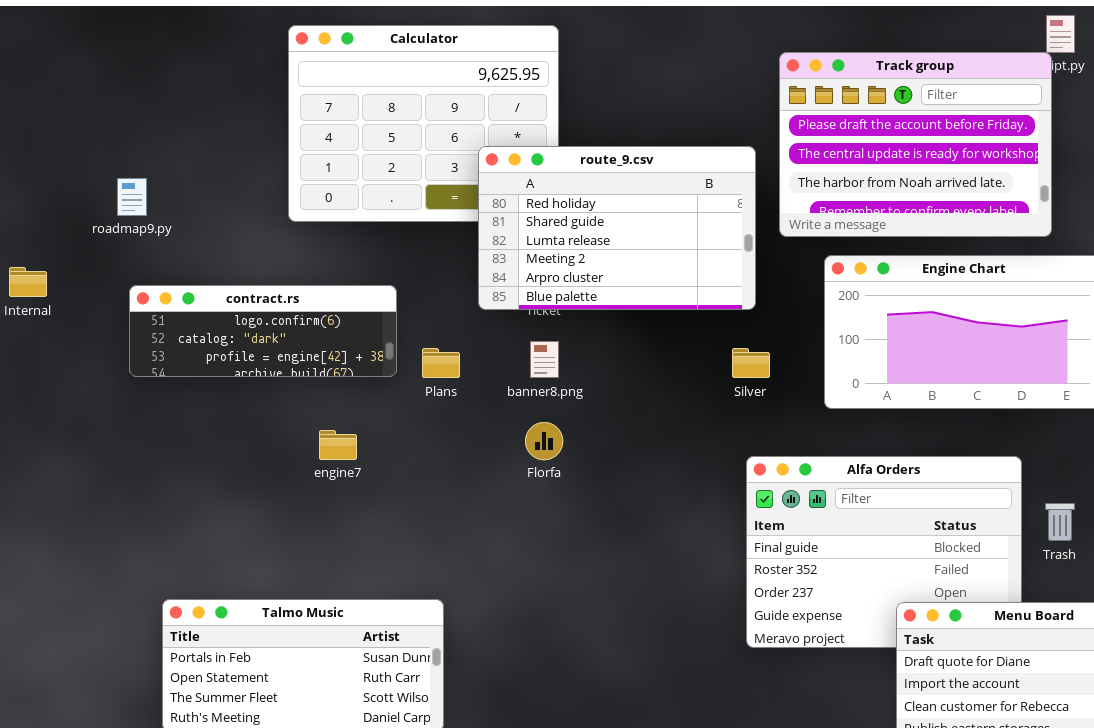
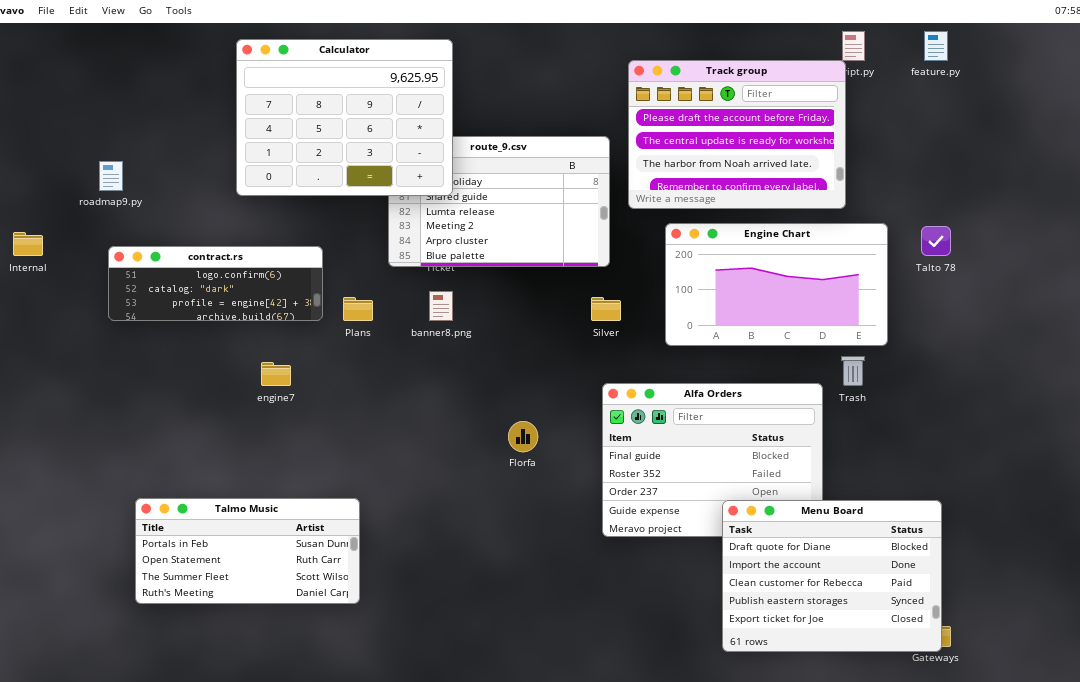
Calculator: [288,25,559,222] -> [236,39,453,196], raised
Florfa: [525,422,563,460] -> [508,421,538,452], moved
Trash: [1045,503,1075,541] -> [841,356,865,386], moved

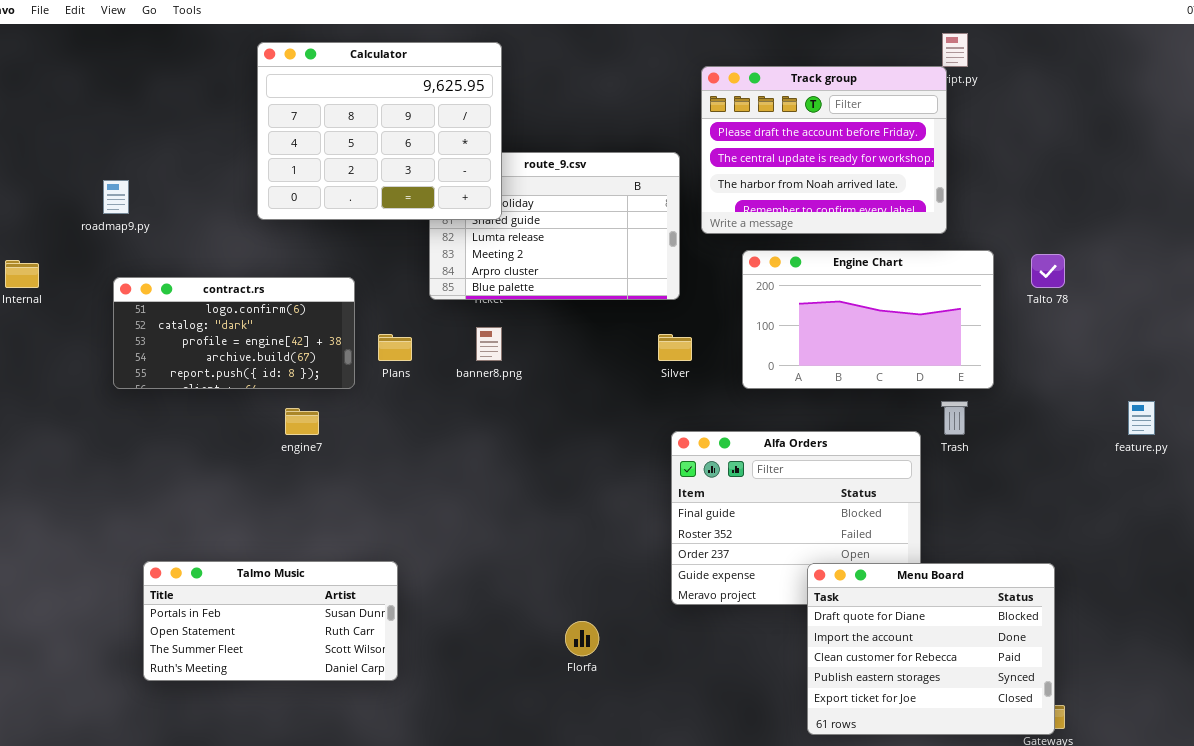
feature.py: [924,31,948,61] -> [1128,401,1155,435], moved
contract.rs: [108,246,323,321] -> [113,277,355,389], resized
Florfa: [508,421,538,452] -> [565,621,599,656], moved

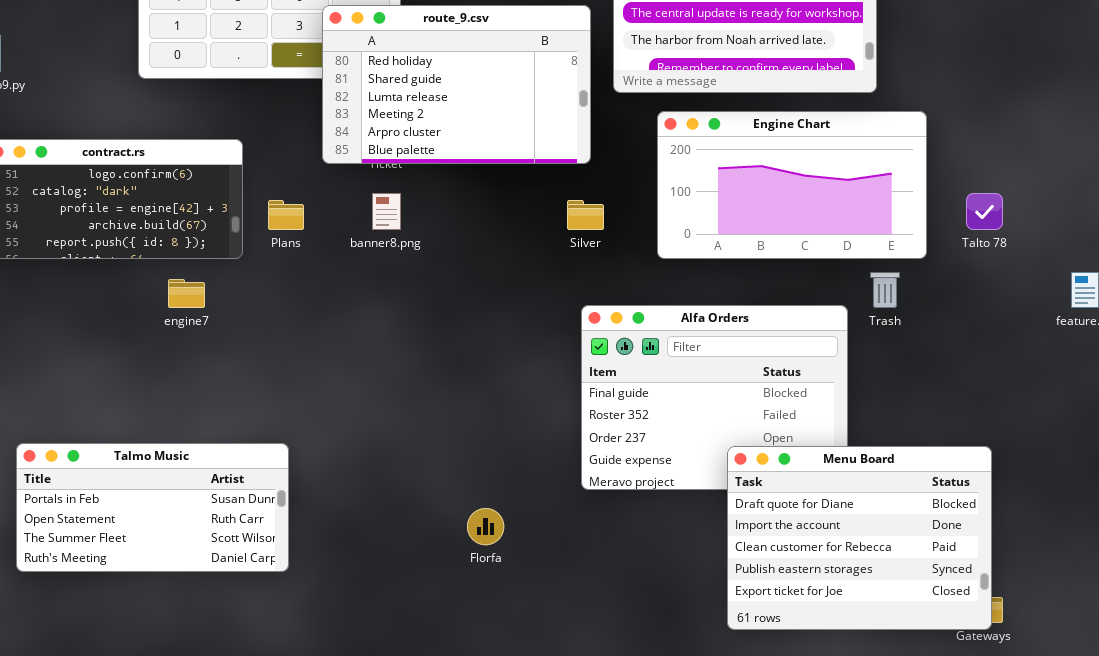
route_9.csv: [429,152,680,300] -> [322,5,591,164], raised
Talto 78: [1031,254,1065,288] -> [966,193,1003,230], moved

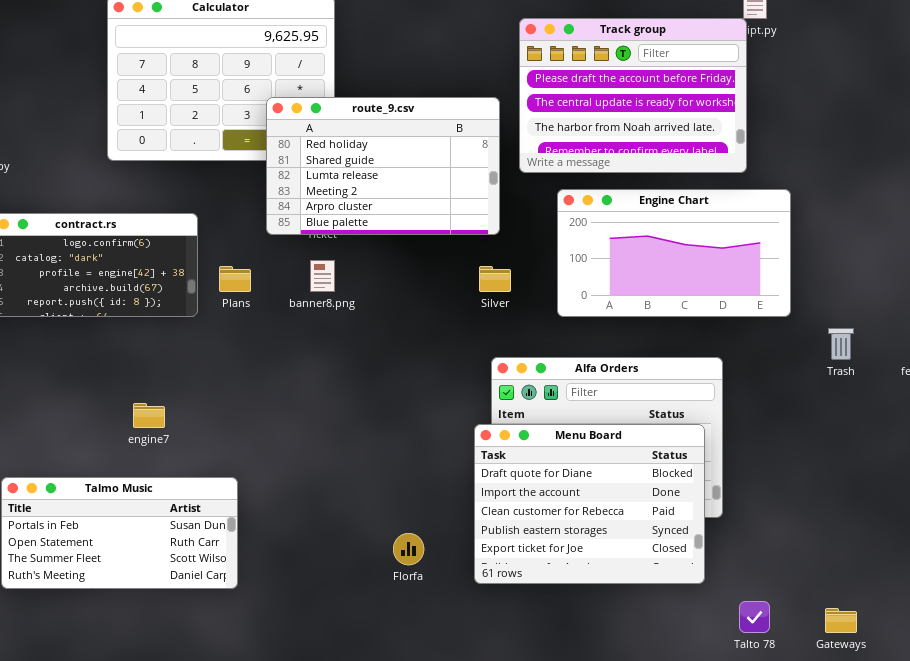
Talto 78: [966,193,1003,230] -> [739,601,770,633], moved
Trash: [870,272,900,308] -> [828,328,854,360], moved
engine7: [168,279,205,308] -> [133,403,165,428], moved
Menu Board: [727,446,992,630] -> [474,424,705,584], moved

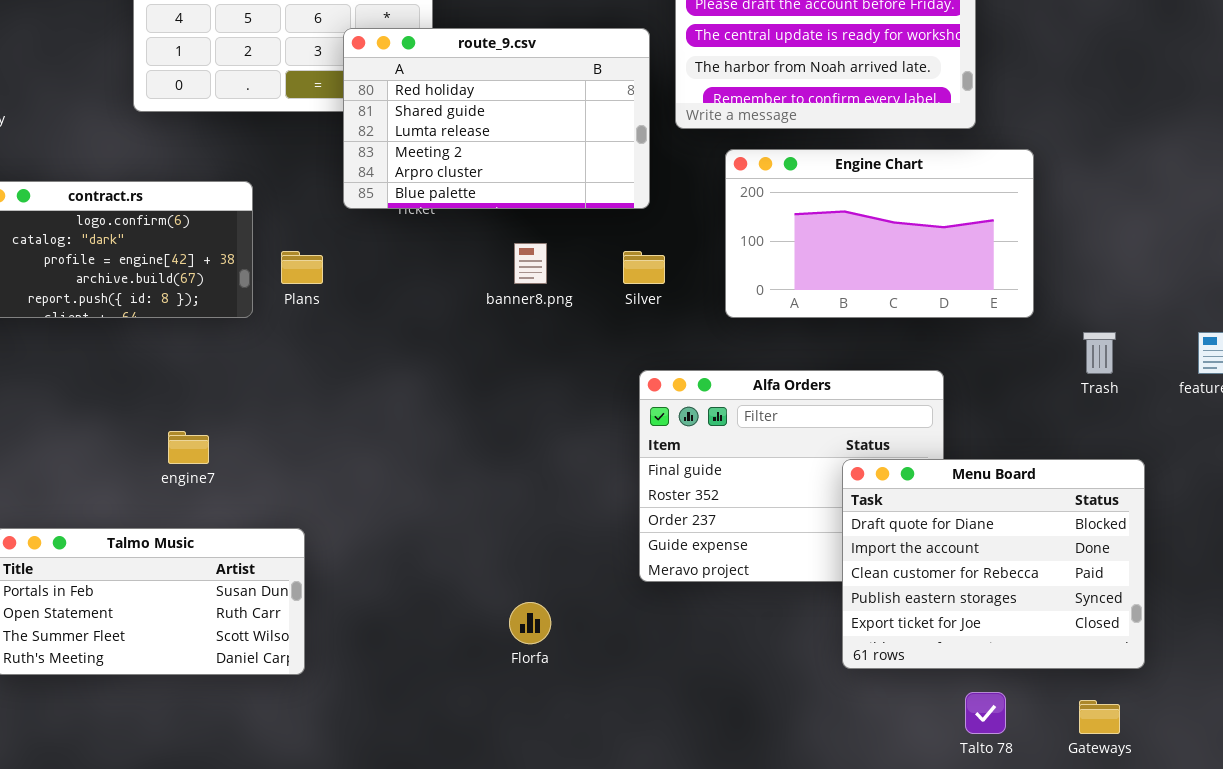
banner8.png: [310,260,335,292] -> [514,243,547,284], moved
Menu Board: [474,424,705,584] -> [842,459,1145,669], moved

